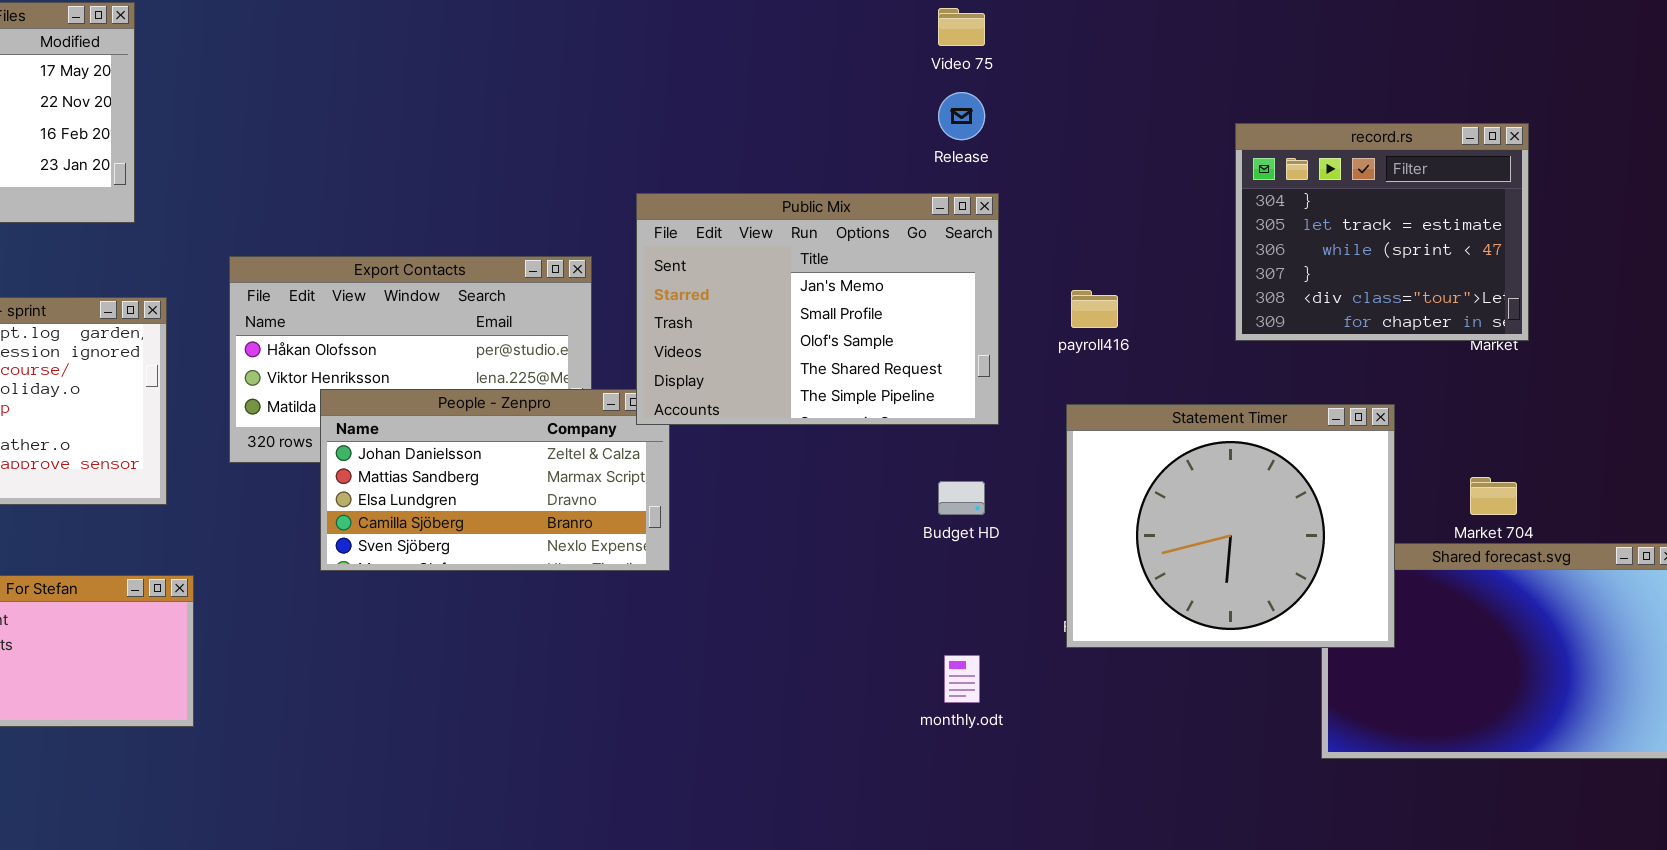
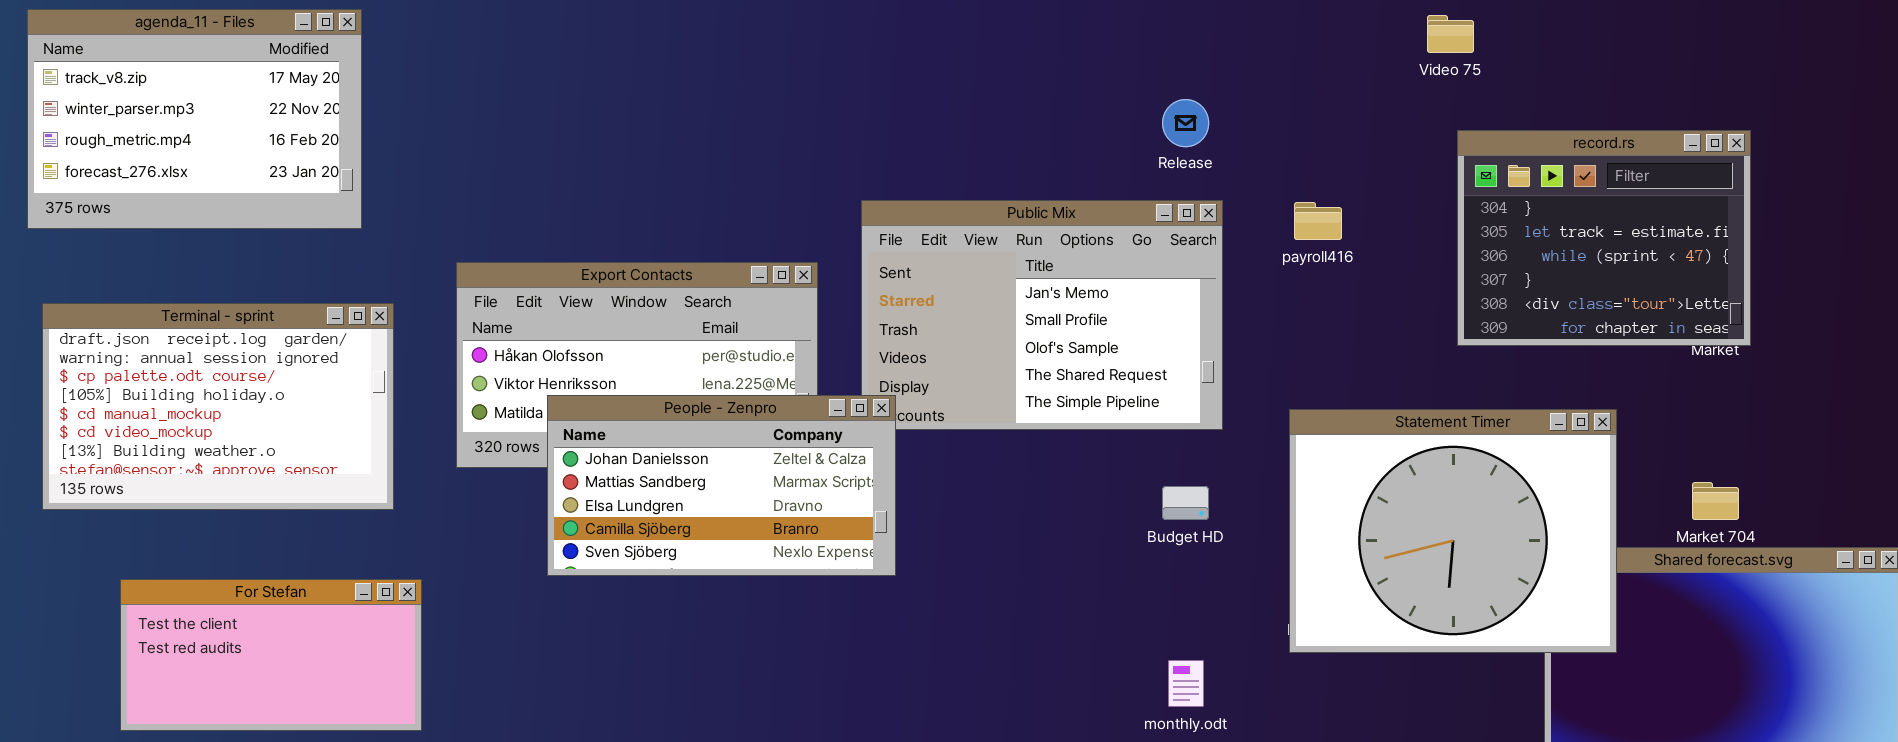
Video 75: [938,8,985,46] -> [1427,15,1474,53], moved
payroll416: [1071,290,1118,328] -> [1294,202,1342,240], moved
People - Zenpro: [320,389,670,571] -> [547,395,896,576], raised

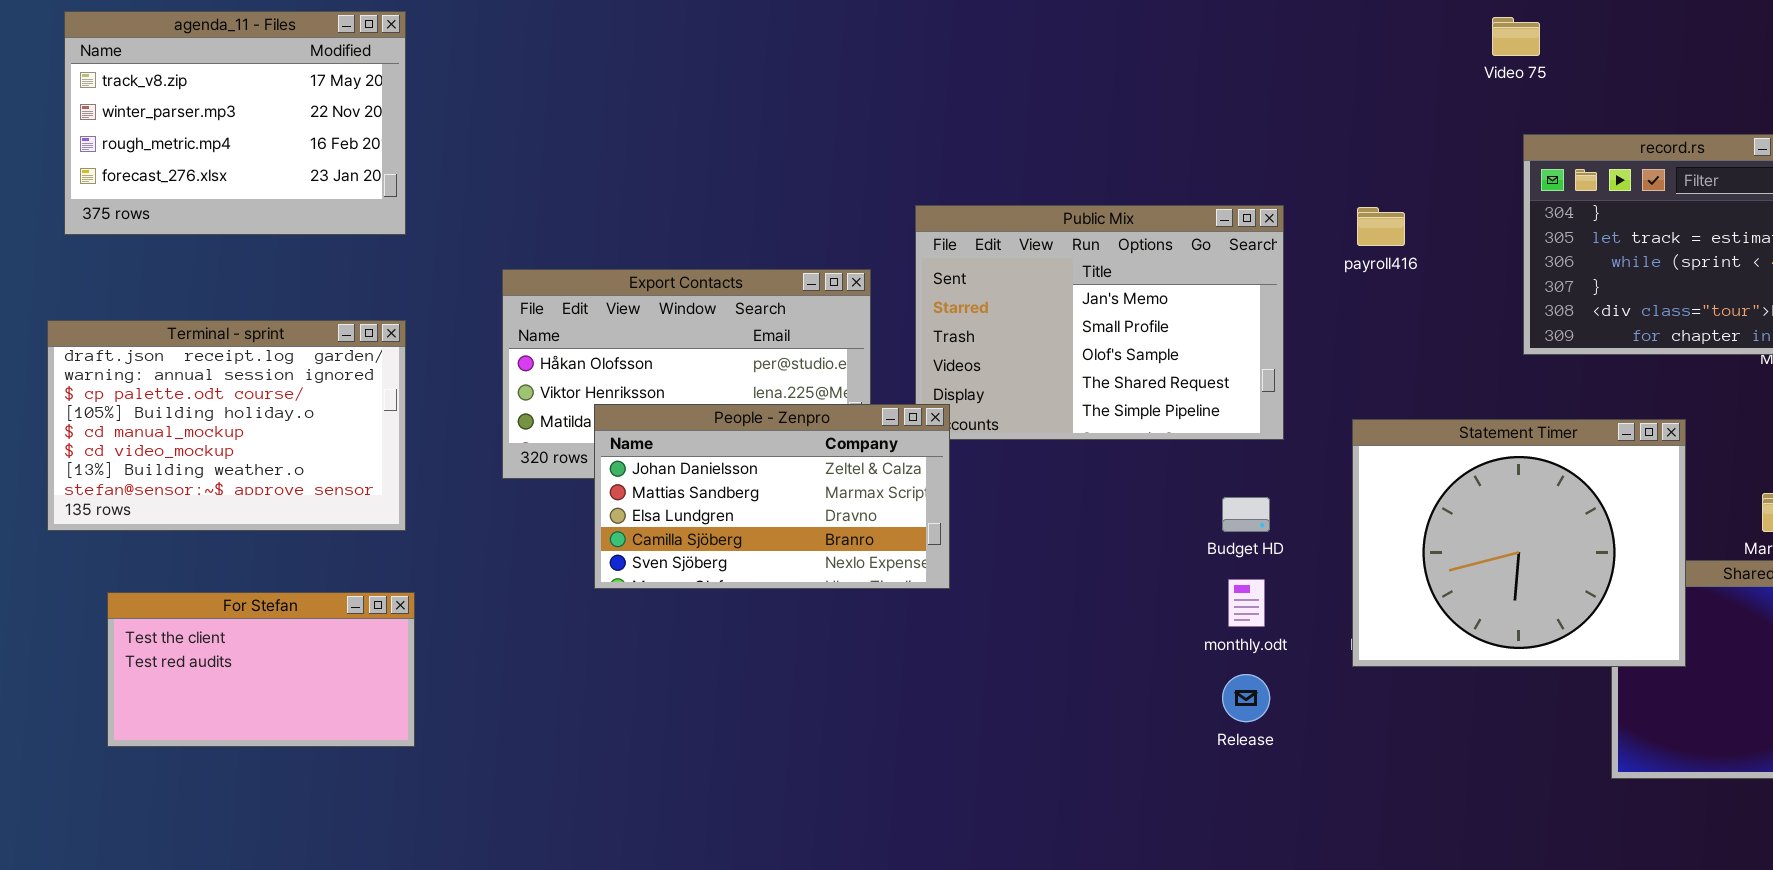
Release: [1162,99,1209,147] -> [1222,674,1270,722], moved
Terminal - sprint: [42,303,394,510] -> [47,320,406,531], moved
For Stefan: [120,579,422,731] -> [107,592,415,747], moved
monthly.odt: [1168,660,1204,707] -> [1228,579,1265,627], moved

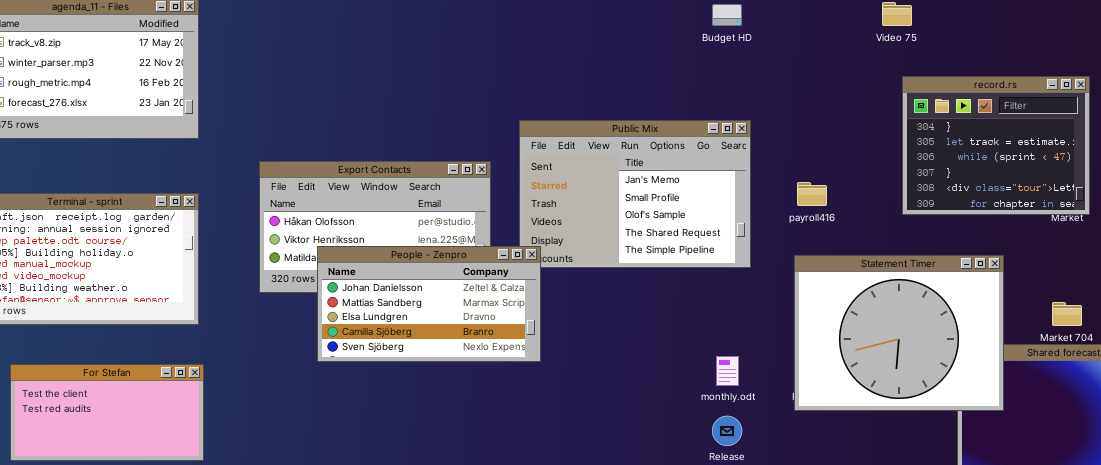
payroll416: [1357,207,1405,246] -> [797,182,827,206], moved
Budget HD: [1222,497,1270,532] -> [712,4,742,26], moved

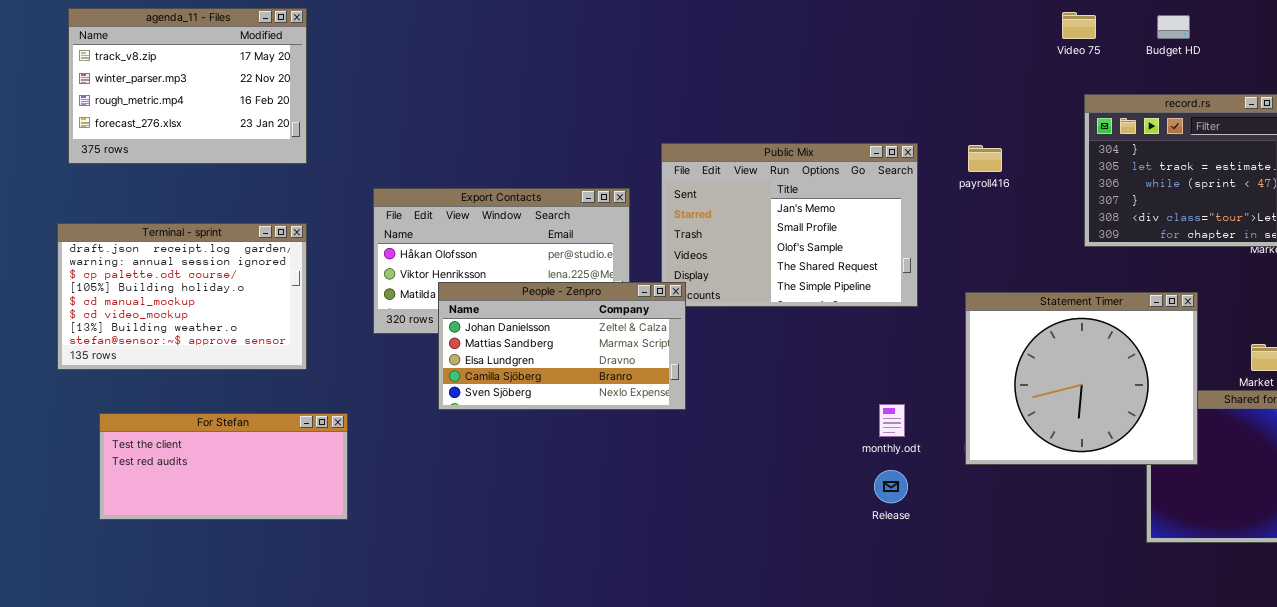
Budget HD: [712,4,742,26] -> [1157,15,1190,39], moved
payroll416: [797,182,827,206] -> [968,145,1002,172], moved
For Stefan: [10,364,204,461] -> [99,413,348,520], resized

